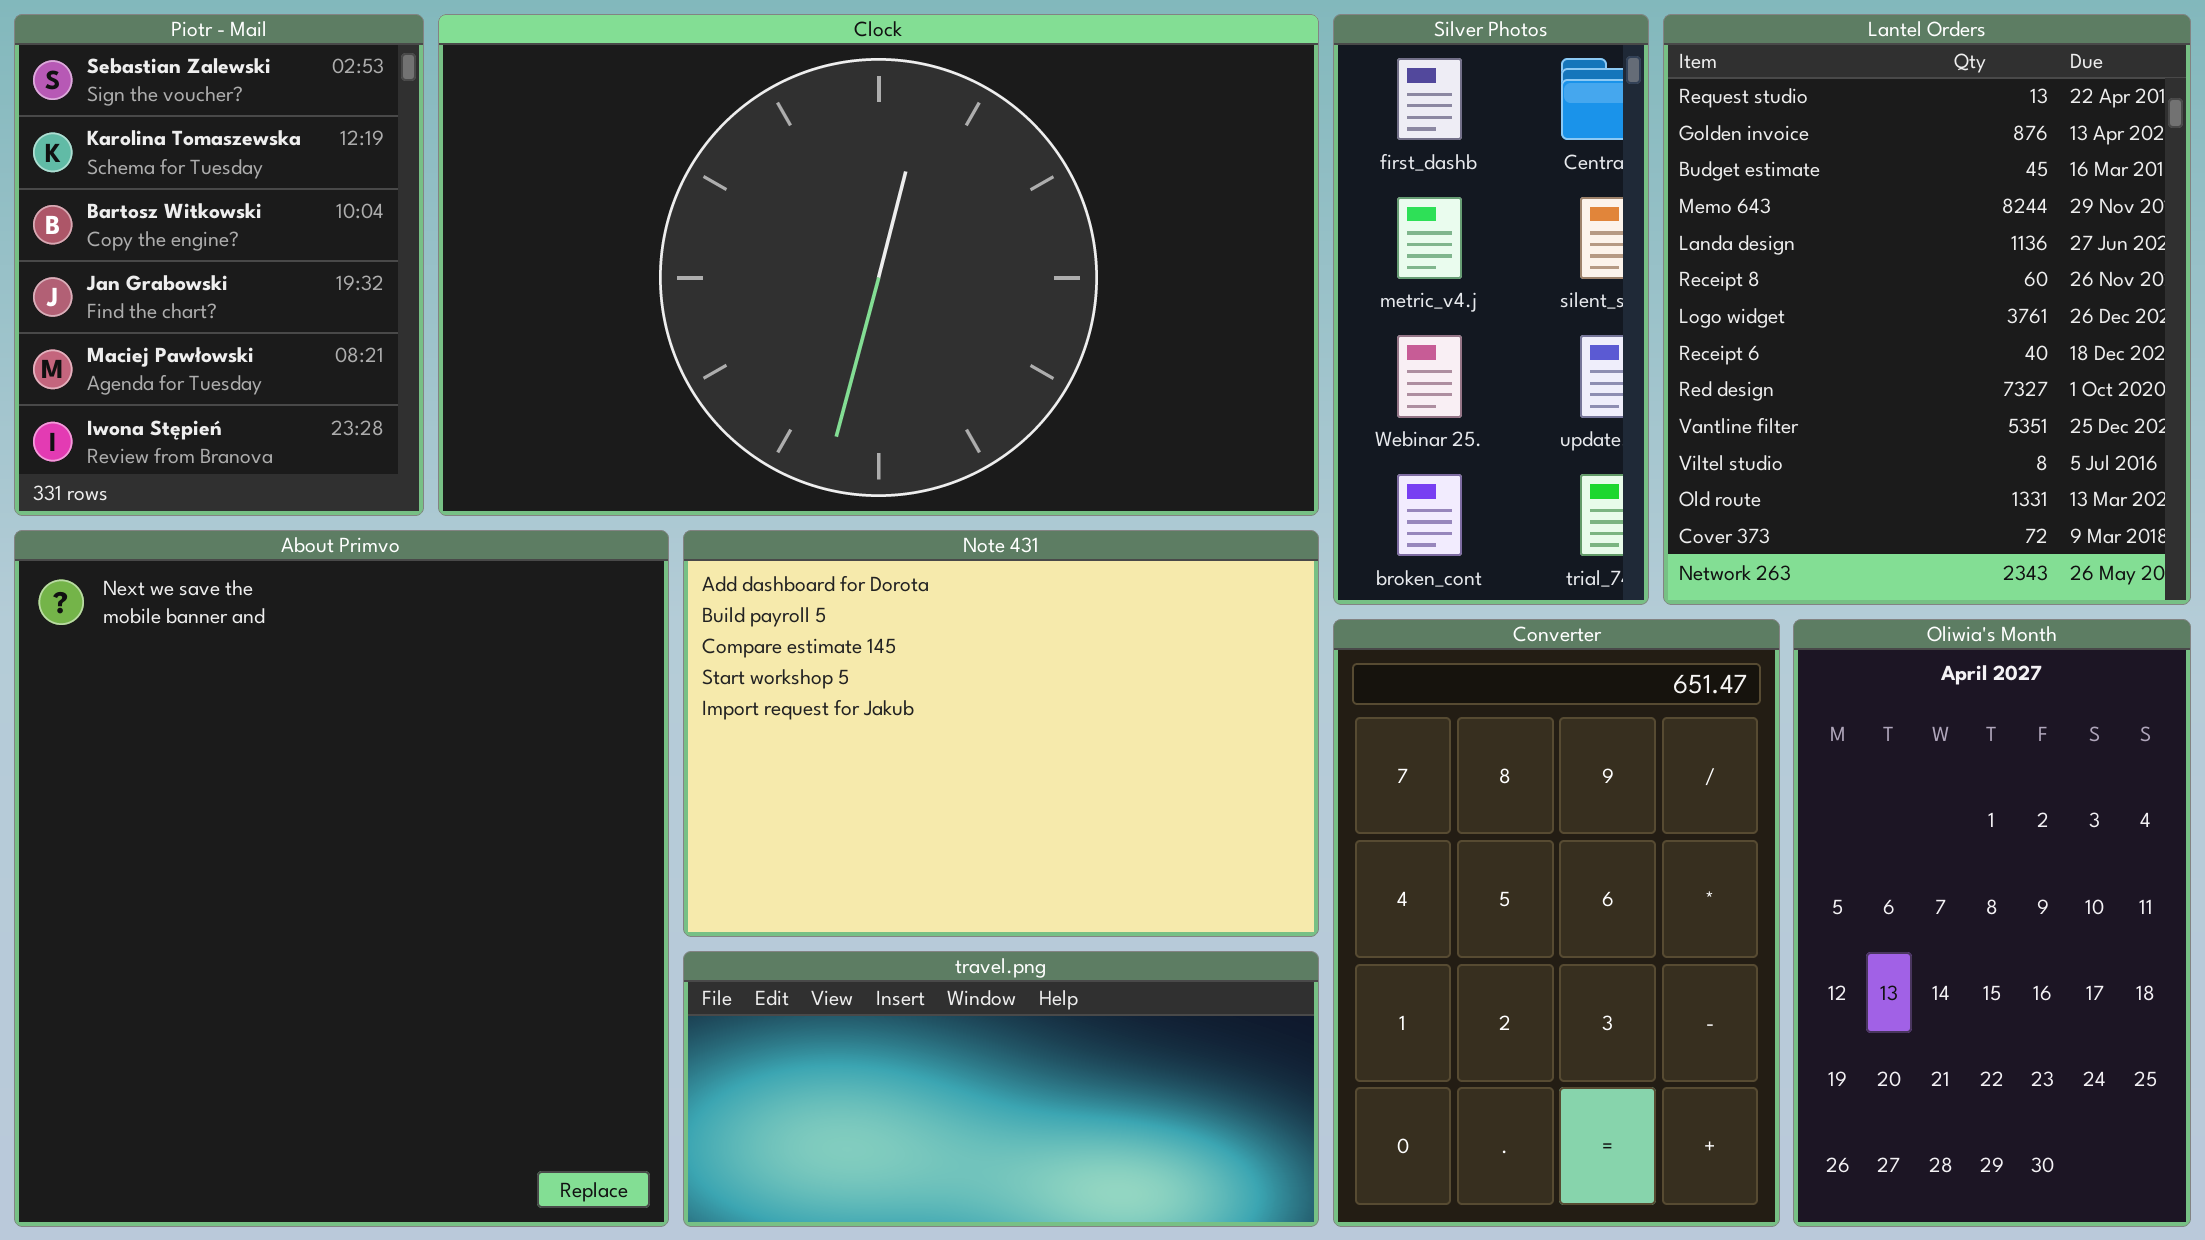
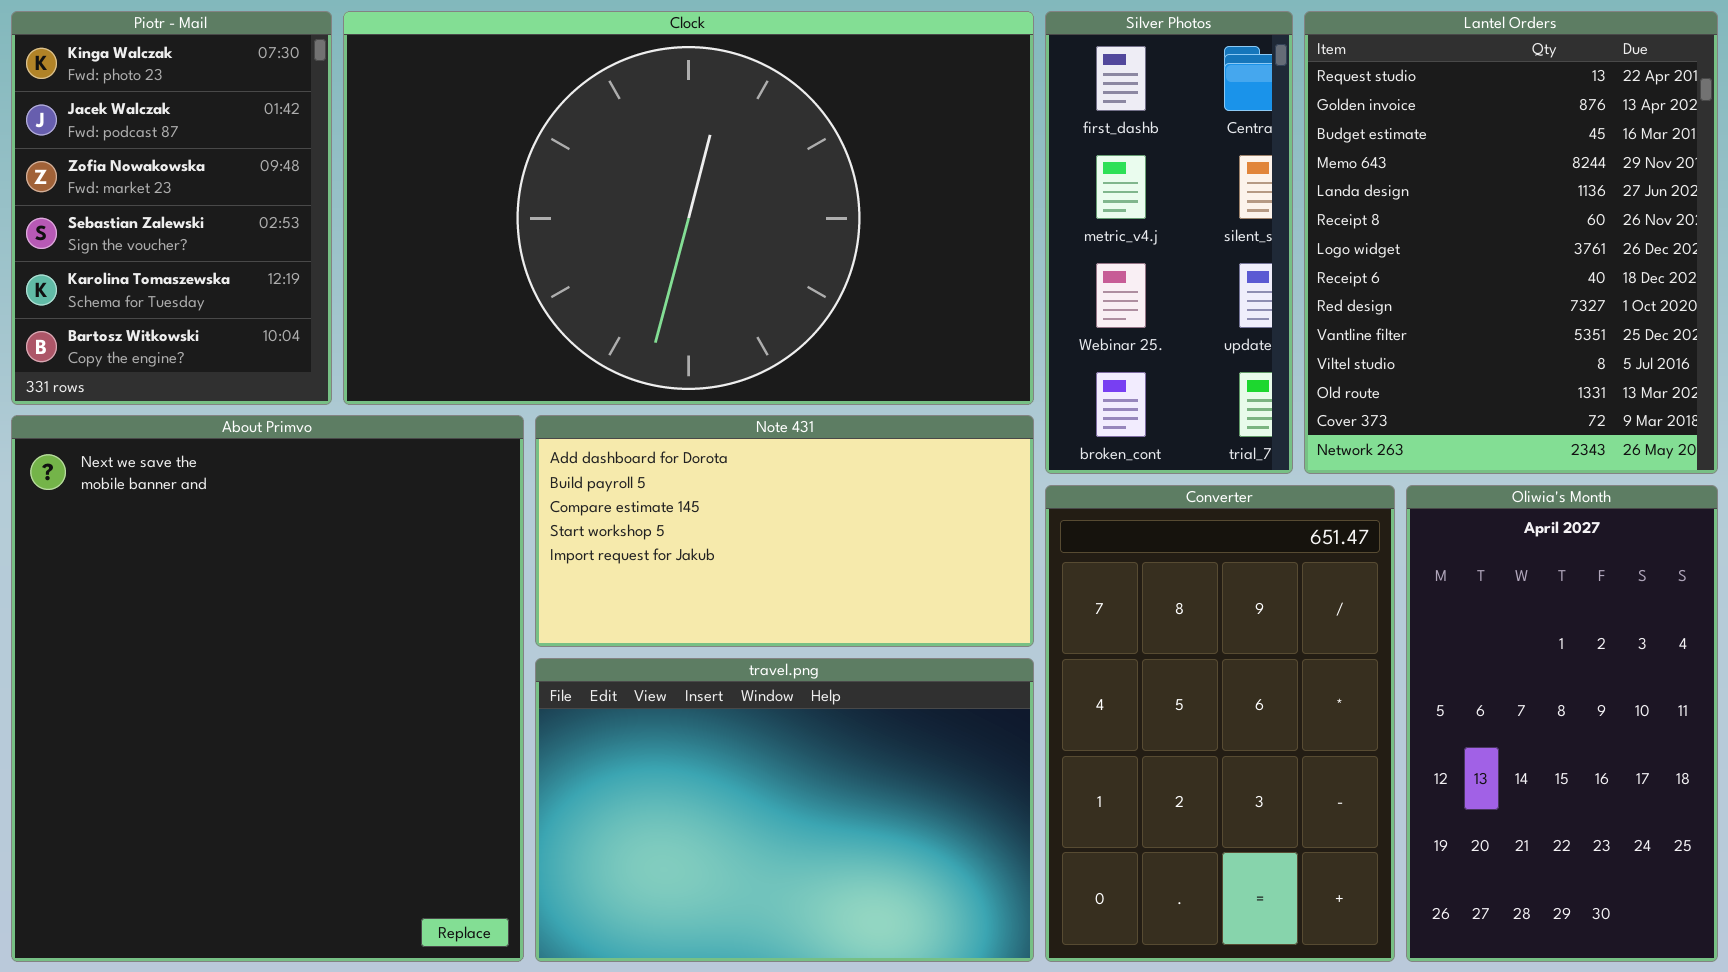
Piotr - Mail: [14,14,424,516] -> [11,11,332,405], scrolled up 3 rows
Note 431: [683,530,1319,937] -> [535,415,1034,647], resized
travel.png: [683,951,1319,1227] -> [535,658,1034,962], resized

